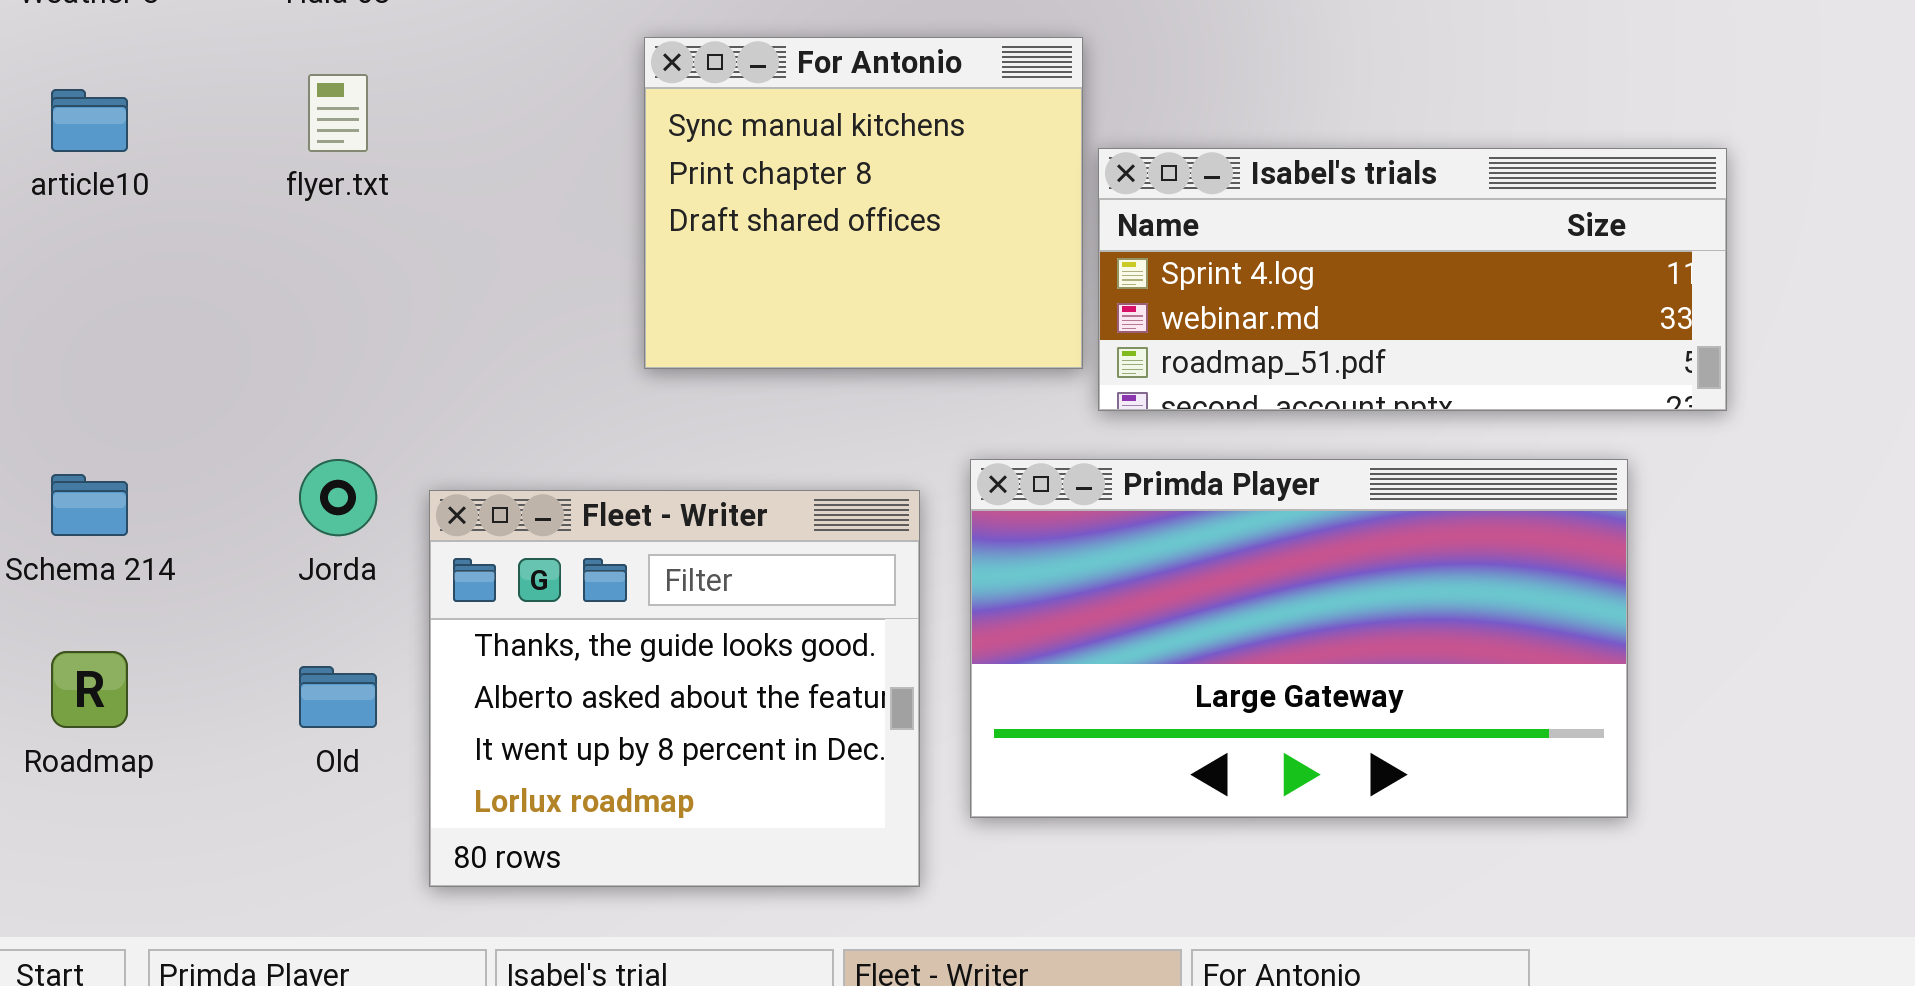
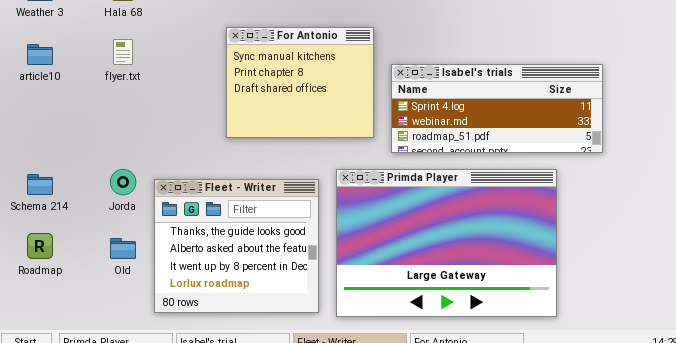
Isabel's trials: [1098,148,1727,411] -> [391,64,603,153], moved
Primda Player: [970,459,1628,818] -> [336,169,557,317], resized

